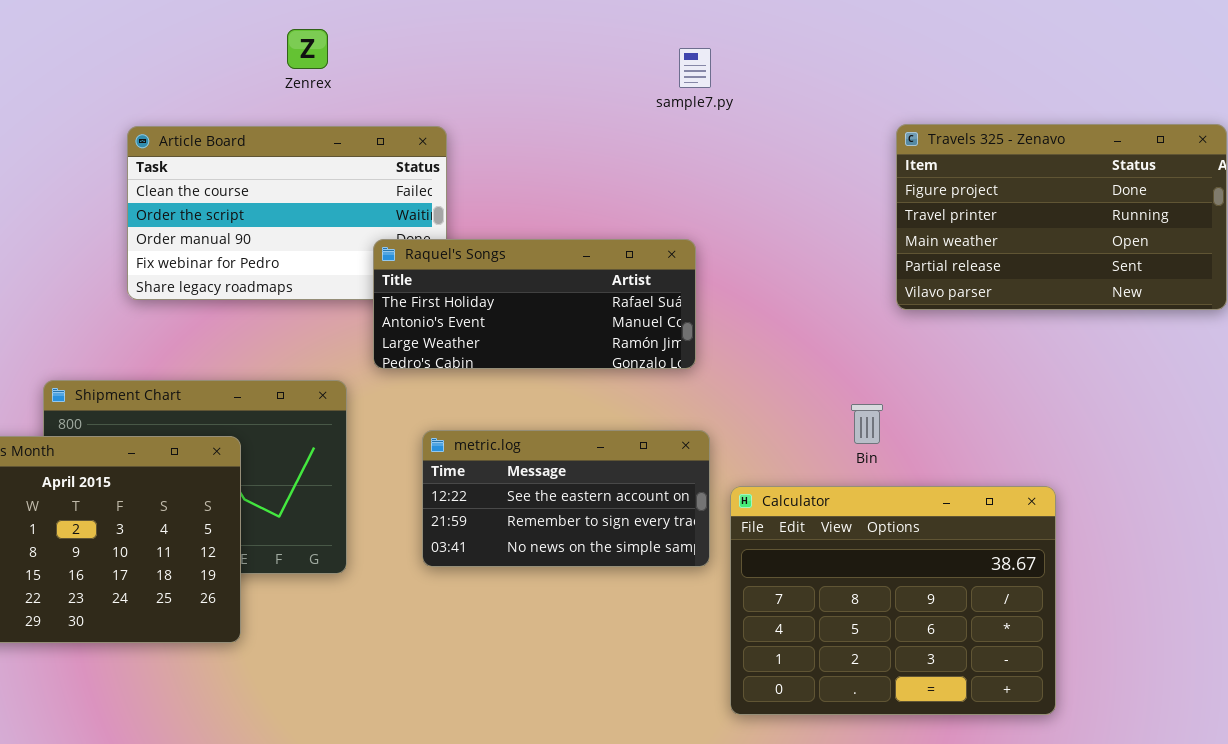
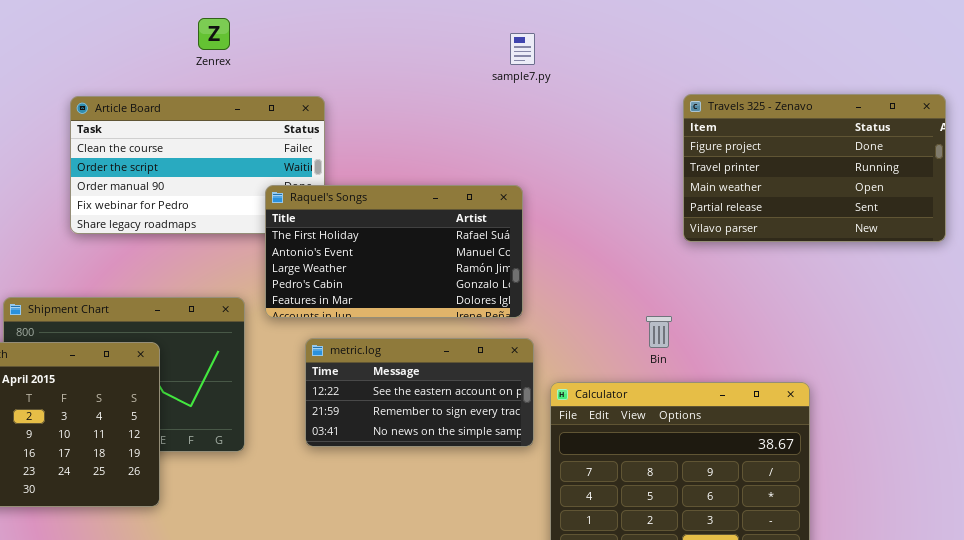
Raquel's Songs: [373,239,696,369] -> [265,185,523,318], resized

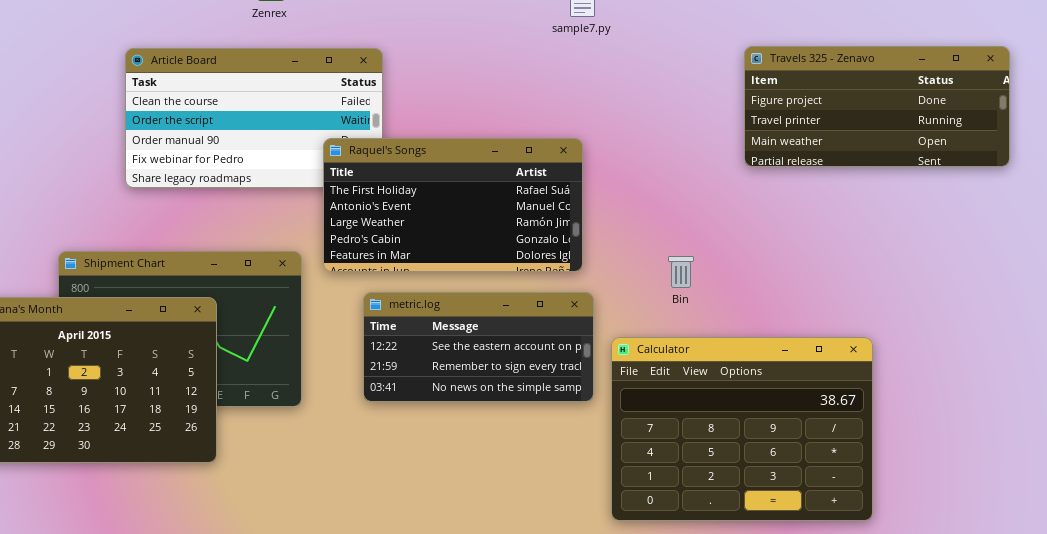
Travels 325 - Zenavo: [683,94,946,242] -> [744,46,1010,167], resized
Bin: [646,316,672,348] -> [668,256,694,288], moved

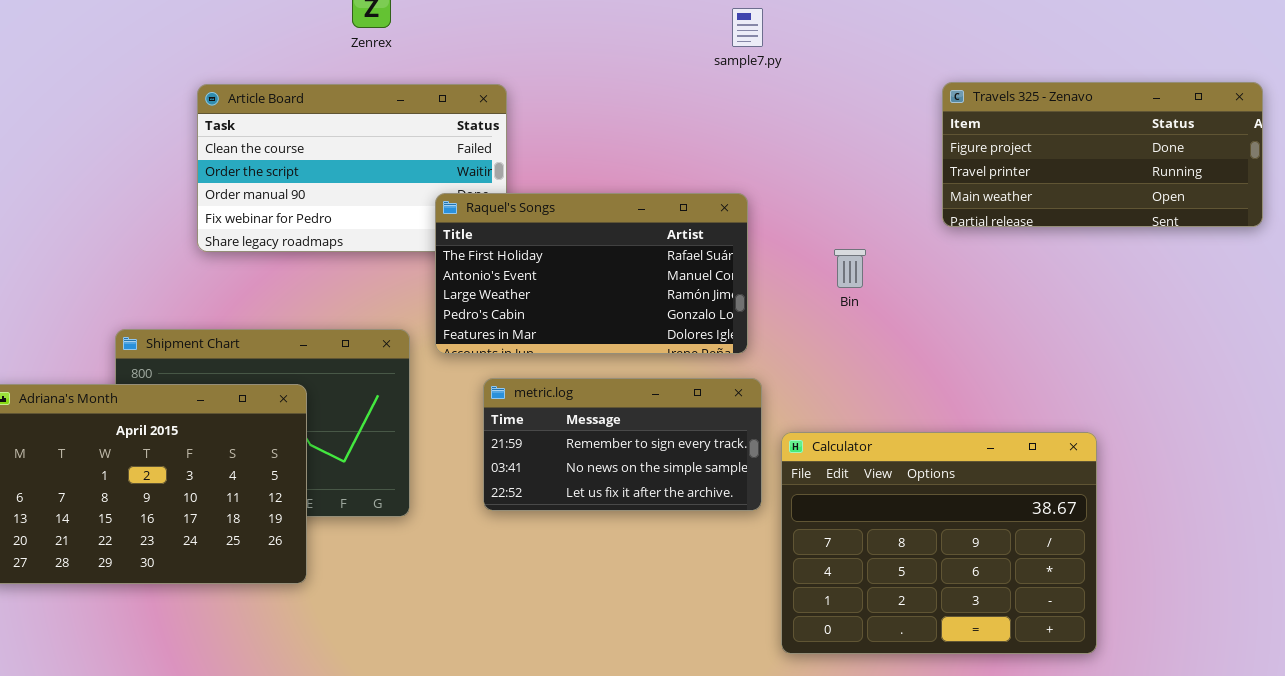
Bin: [668,256,694,288] -> [834,249,866,288], moved
metric.log: [363,292,594,402] -> [483,378,762,511], scrolled down 1 row

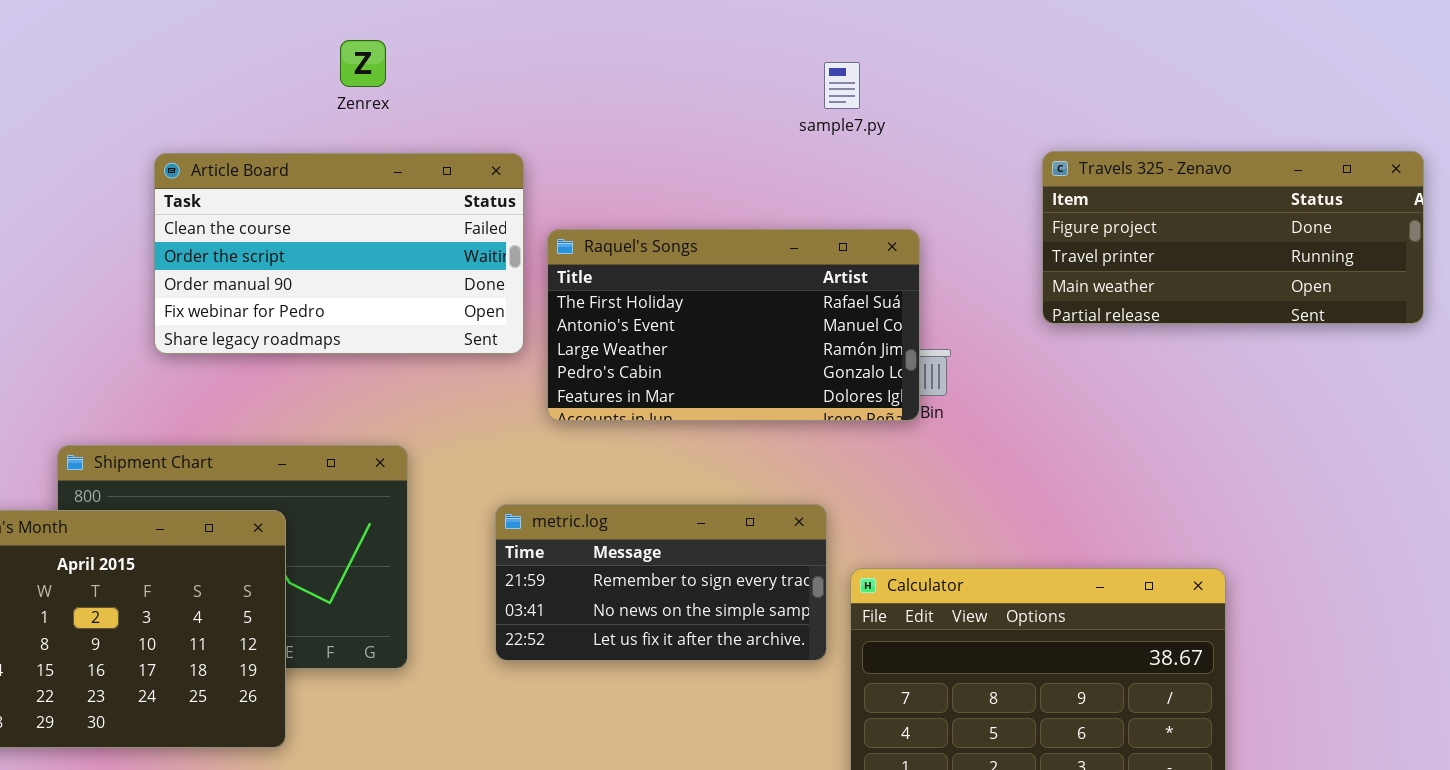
sample7.py: [732,8,763,47] -> [824,62,860,109], moved
Raquel's Songs: [435,193,748,354] -> [547,229,920,421], moved

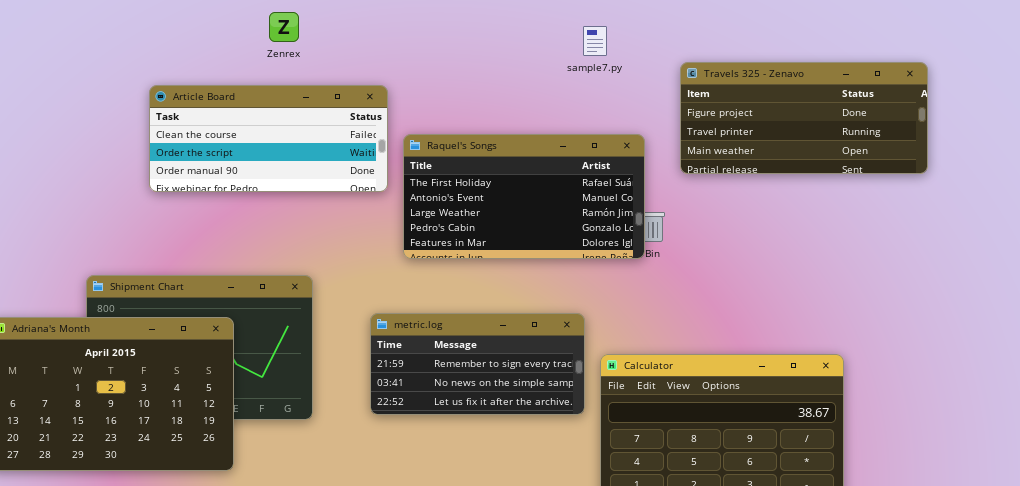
Travels 325 - Zenavo: [1042,151,1424,324] -> [680,62,928,174], moved
Article Board: [154,153,524,354] -> [149,85,388,192], resized

